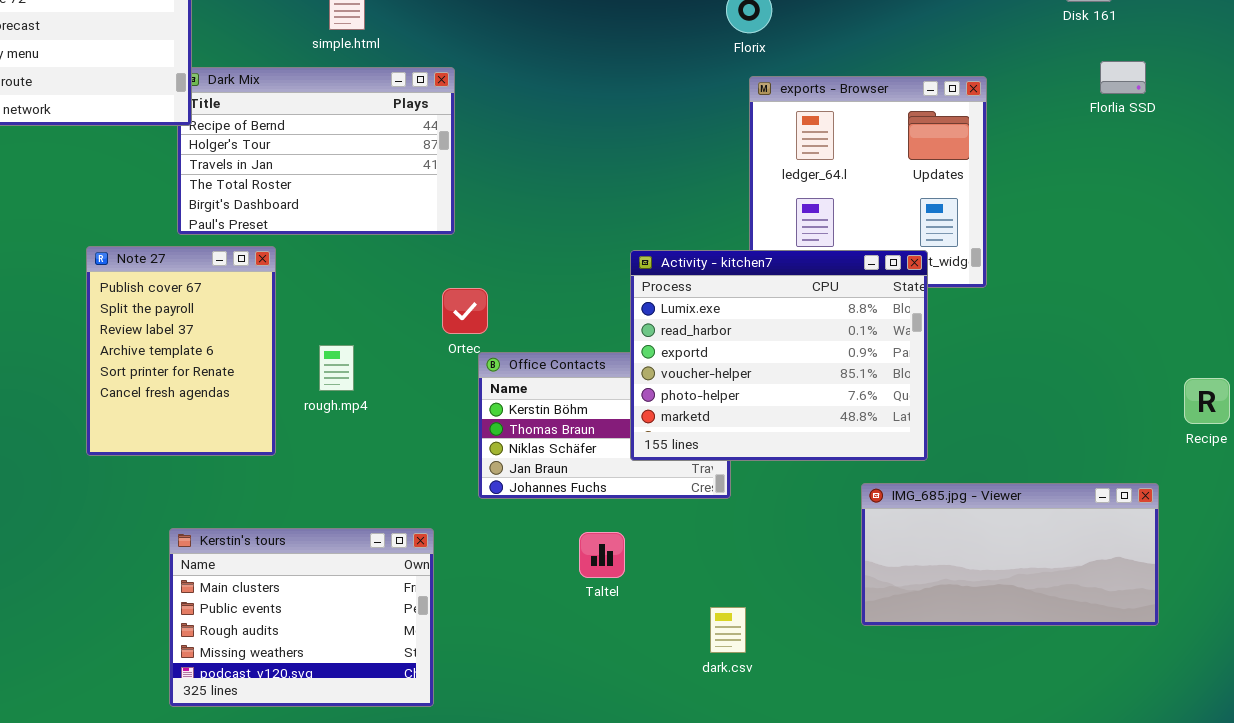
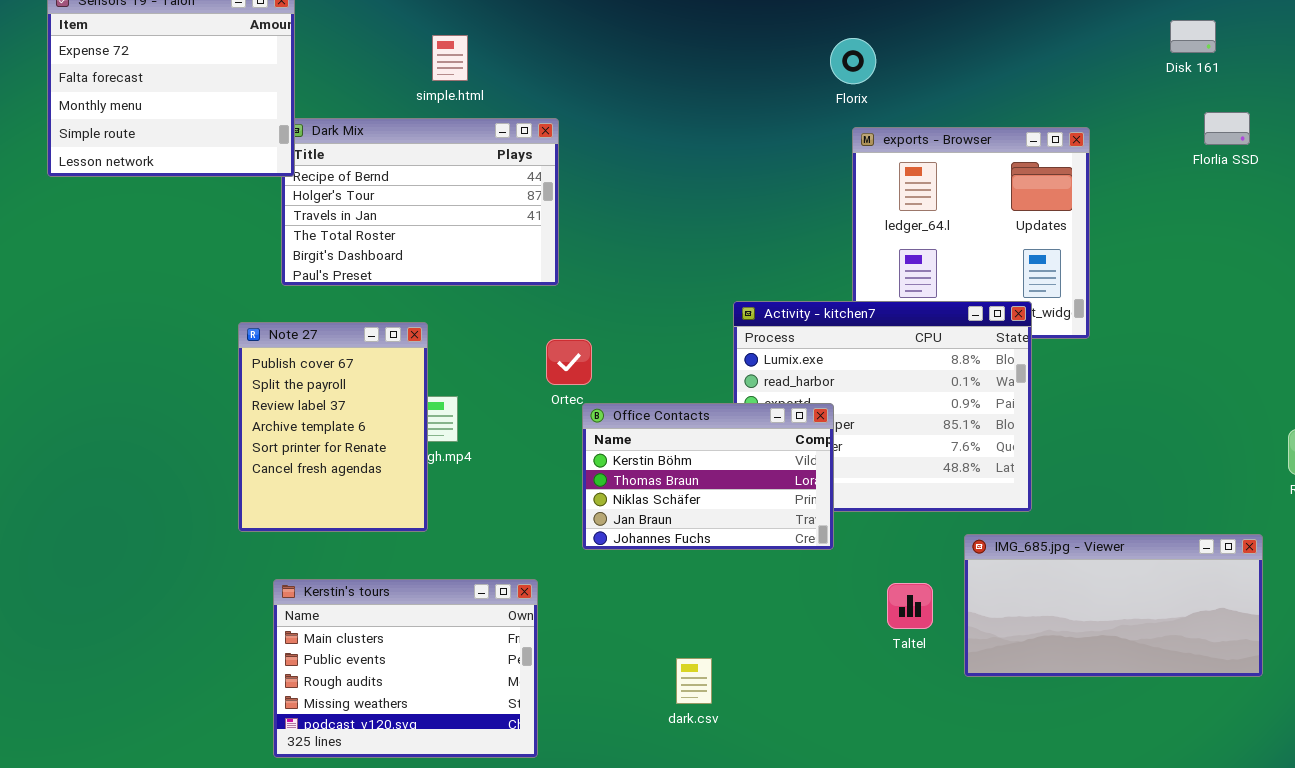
Note 27: [86,246,276,456] -> [238,322,428,532], moved
Office Contacts: [478,352,731,499] -> [582,403,834,550], raised
Taltel: [579,532,625,578] -> [887,583,933,629], moved
dark.csv: [710,607,746,653] -> [676,658,712,704], moved

